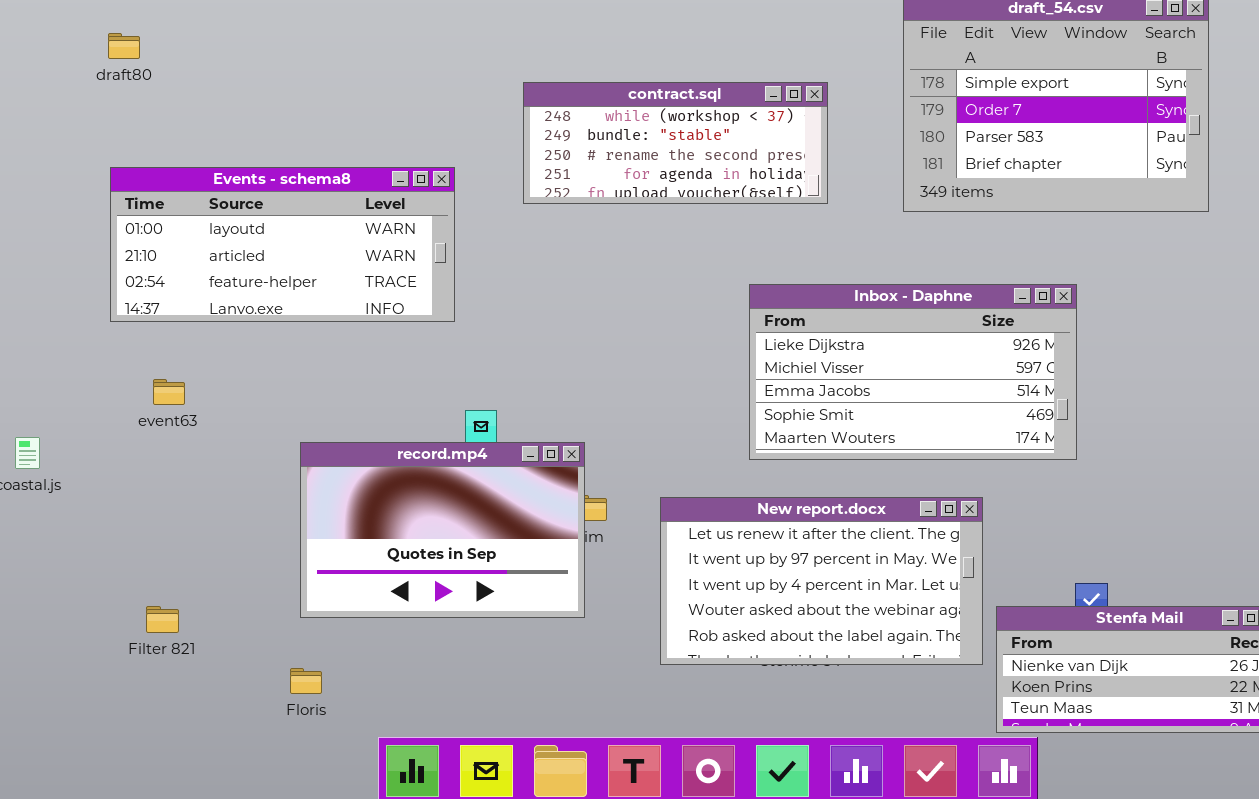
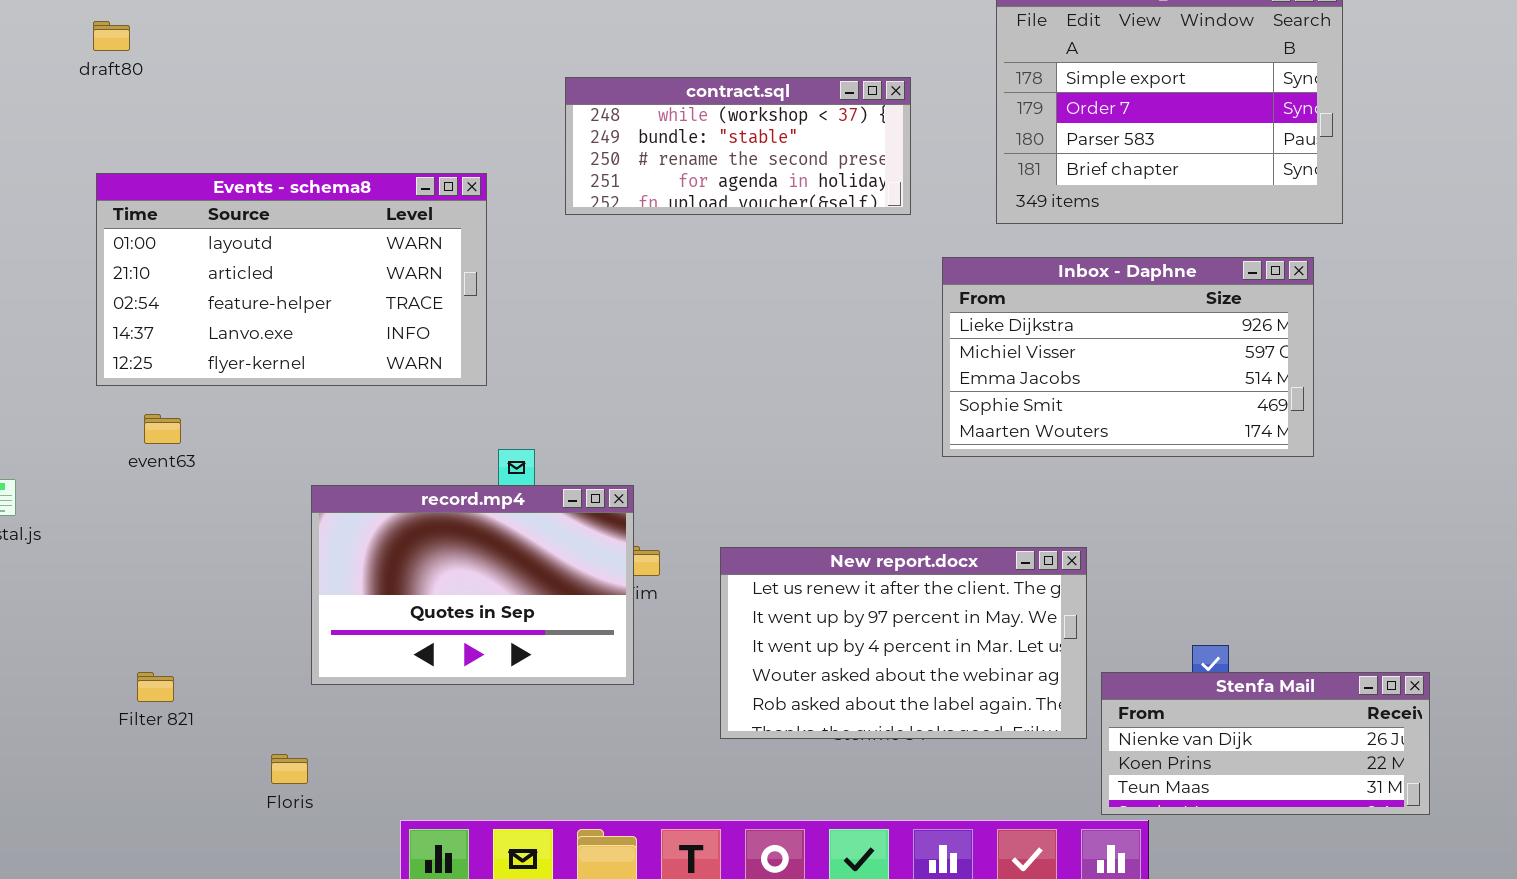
Events - schema8: [110,167,455,322] -> [96,173,487,386], resized
Inbox - Daphne: [749,284,1077,460] -> [942,257,1314,457], moved
Floris: [290,668,322,694] -> [271,754,308,784], moved

